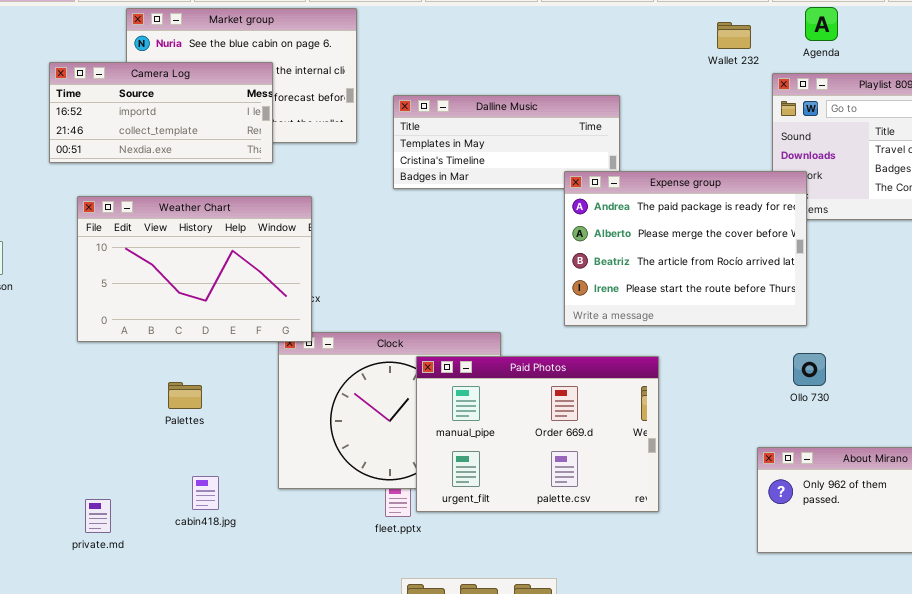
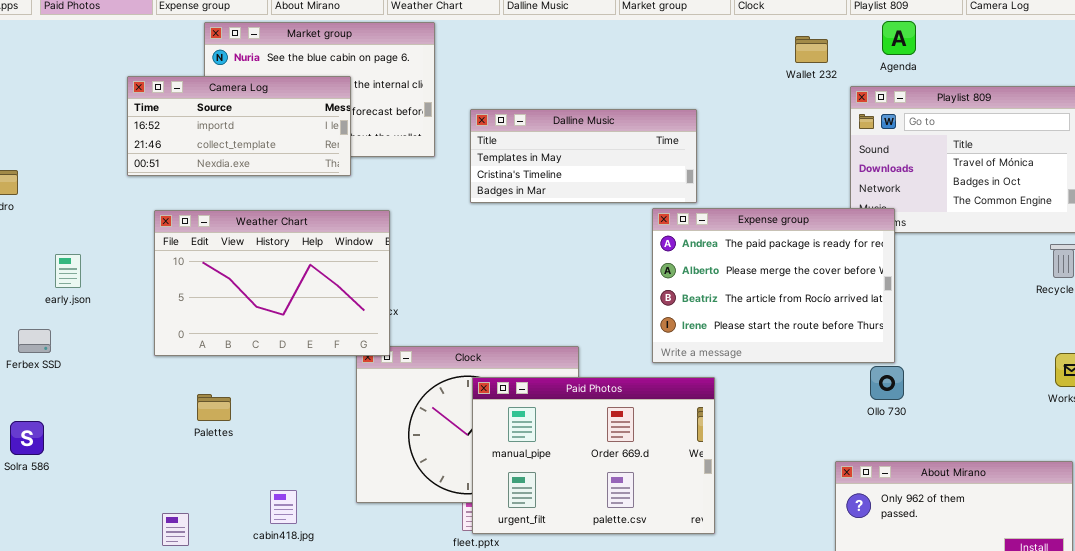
Expense group: [564,171,807,326] -> [652,208,895,363], moved
Paid Photos: [416,356,659,512] -> [472,377,715,534], moved
Palettes: [168,382,202,409] -> [197,394,231,421], moved

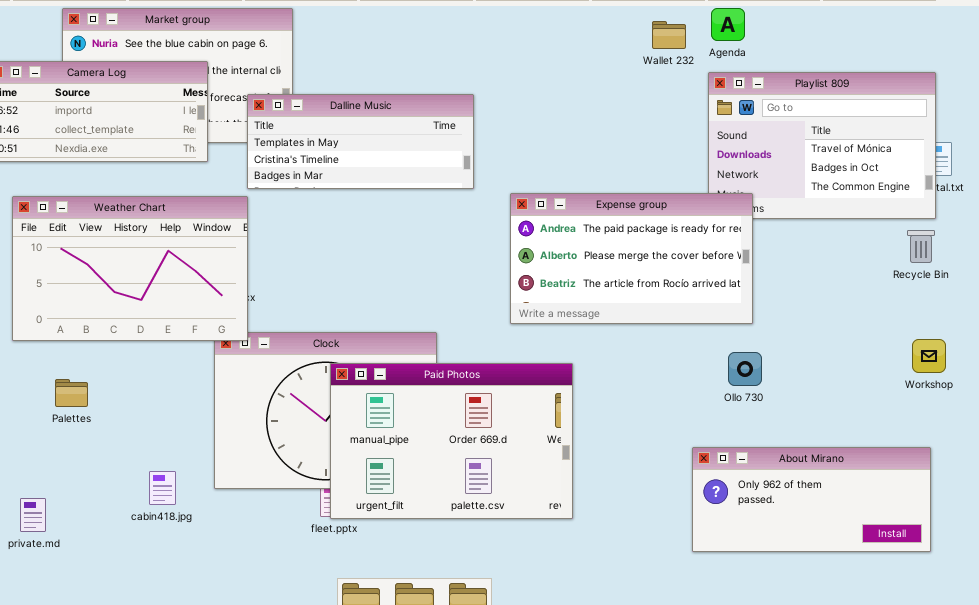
Agenda: [882,21,916,55] -> [711,8,745,41], moved
Dalline Music: [470,109,697,203] -> [247,94,474,189], moved
Expense group: [652,208,895,363] -> [510,193,753,324], resized
cabin418.jpg: [270,490,297,524] -> [149,471,176,505], moved

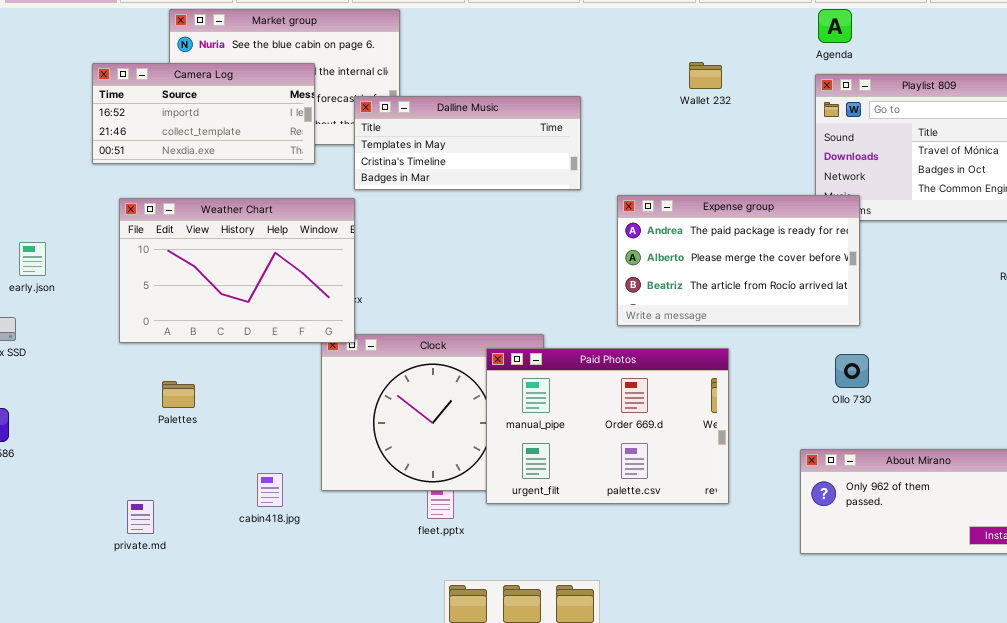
Wallet 232: [652,21,686,49] -> [689,62,722,89], moved
Paid Photos: [330,363,573,519] -> [486,348,729,504], moved

